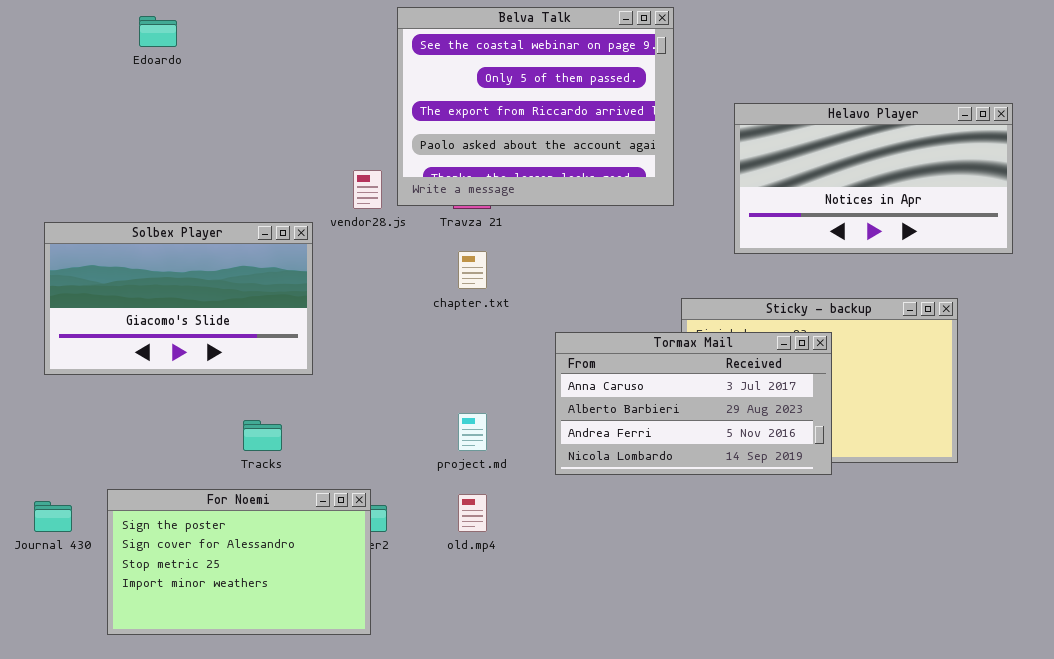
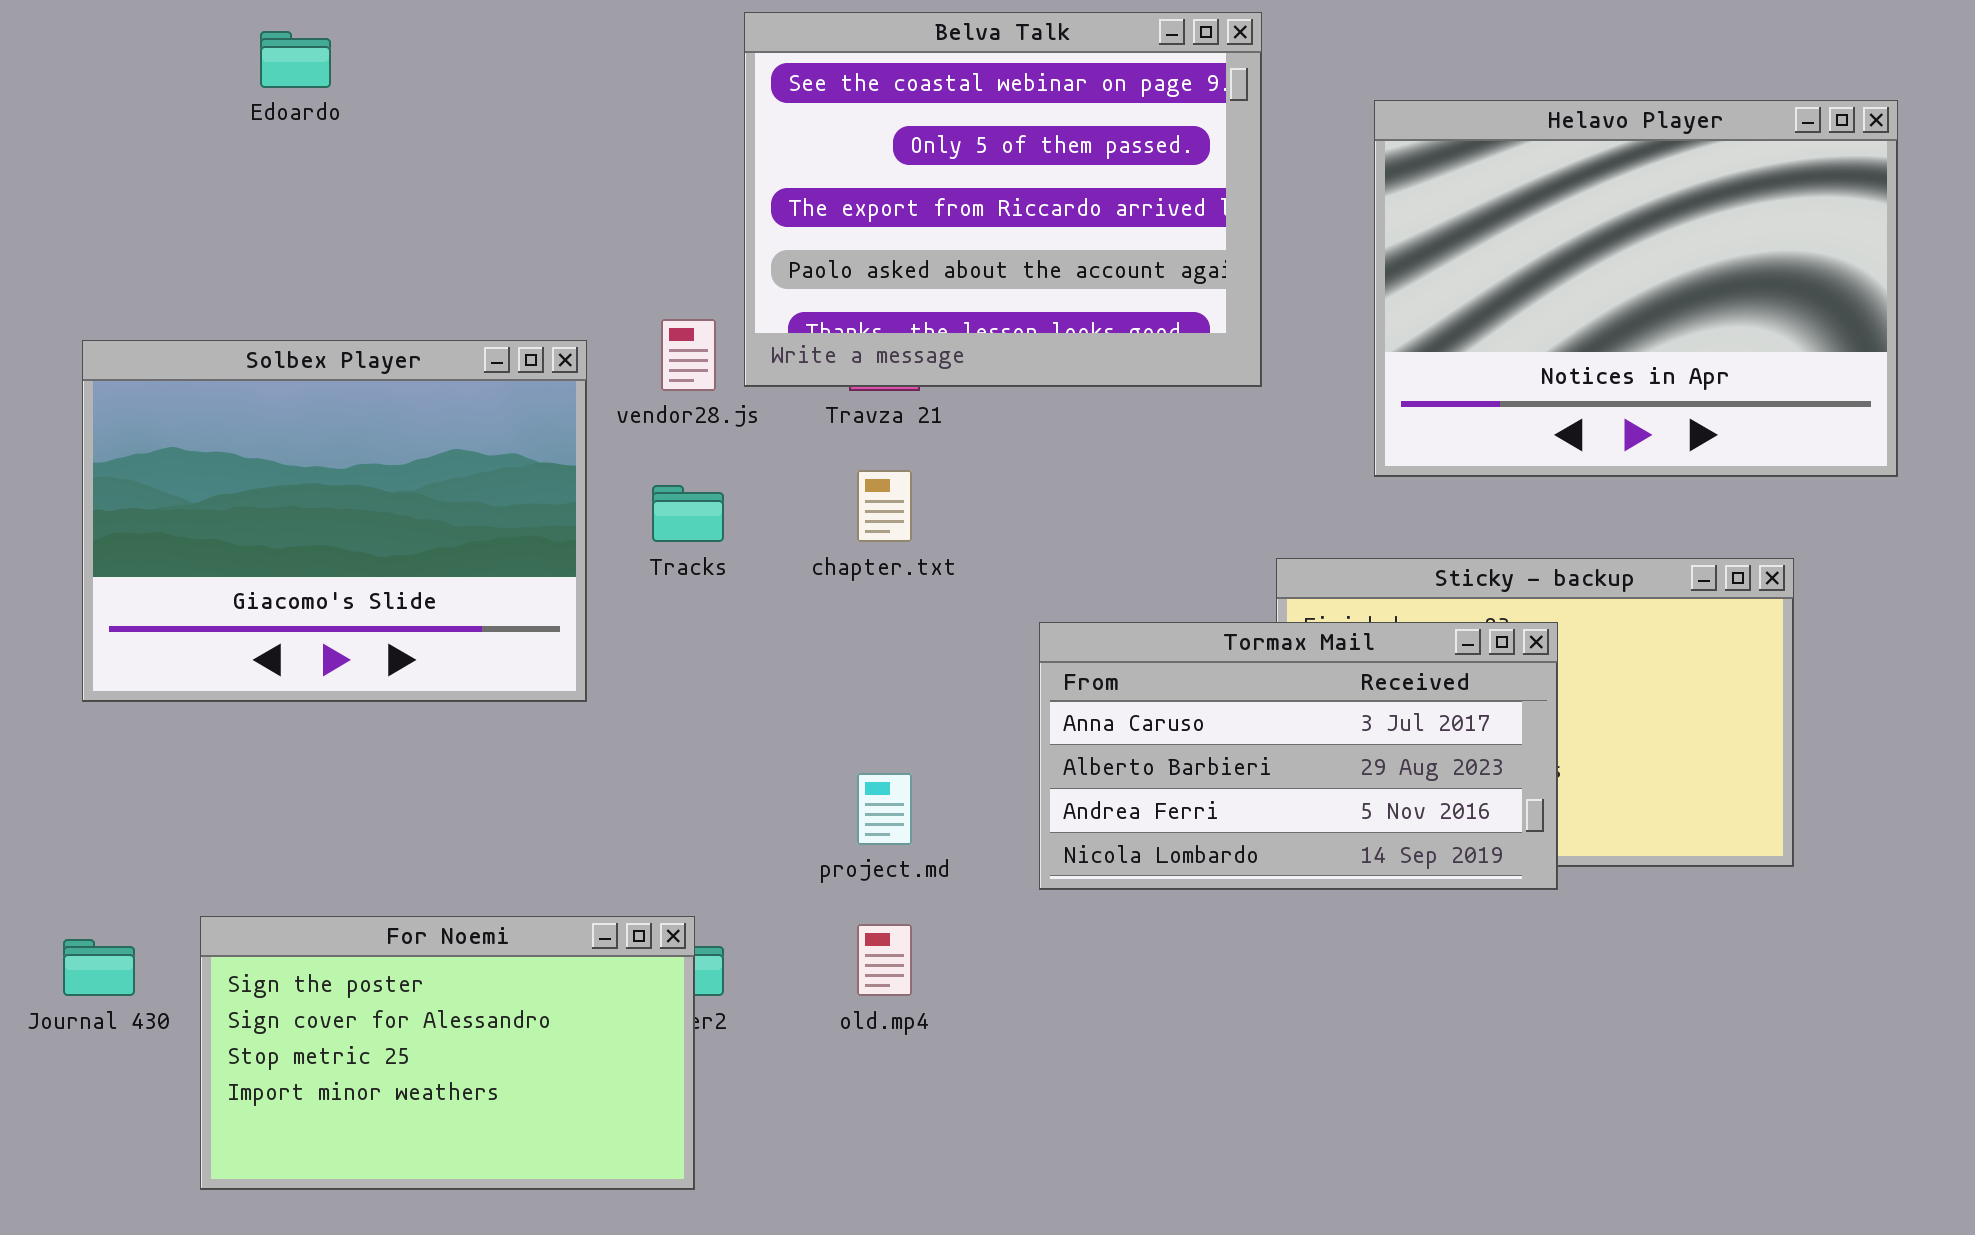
Helavo Player: [734,103,1013,254] -> [1374,100,1898,477], resized
Solbex Player: [44,222,313,375] -> [82,340,587,702], resized
Tracks: [243,420,282,451] -> [652,485,724,542], moved

